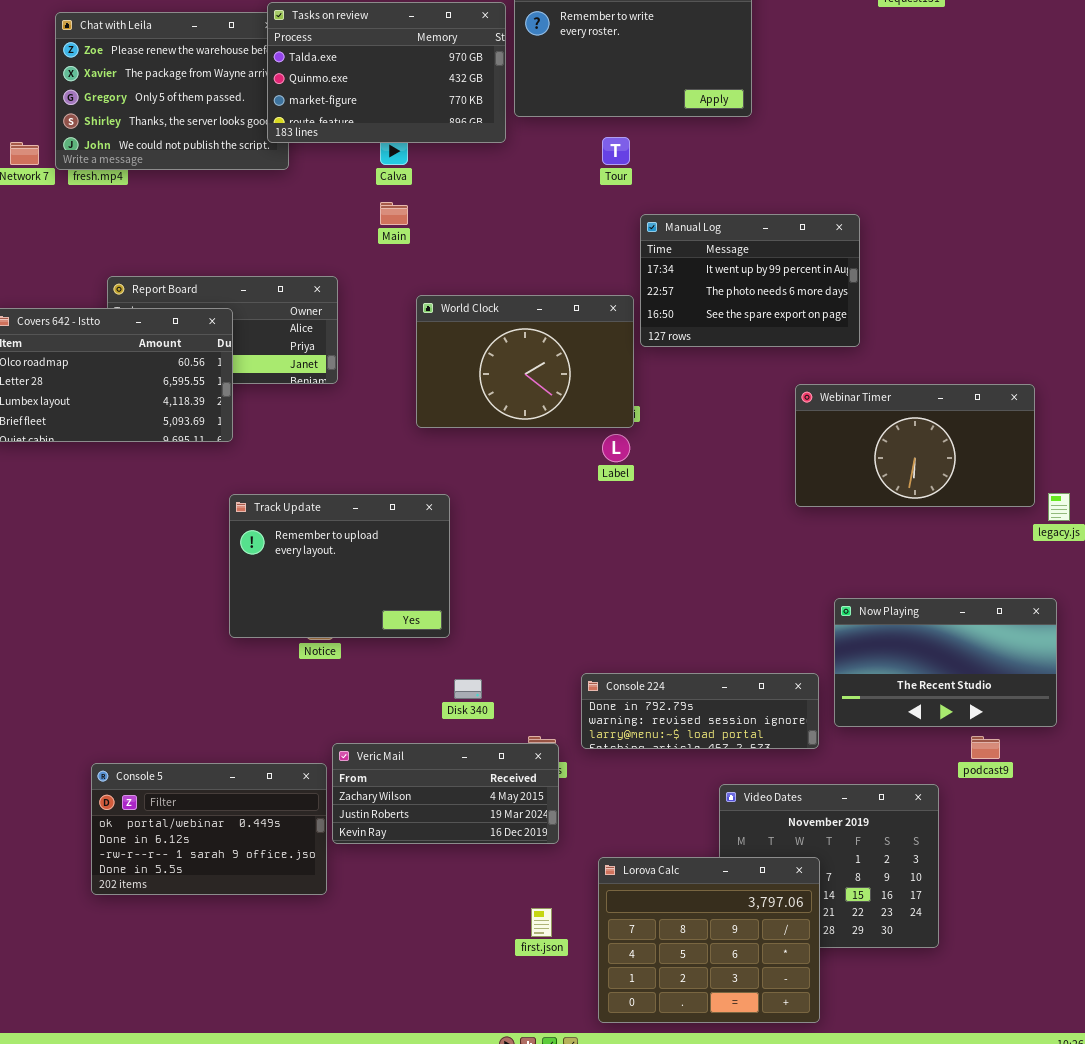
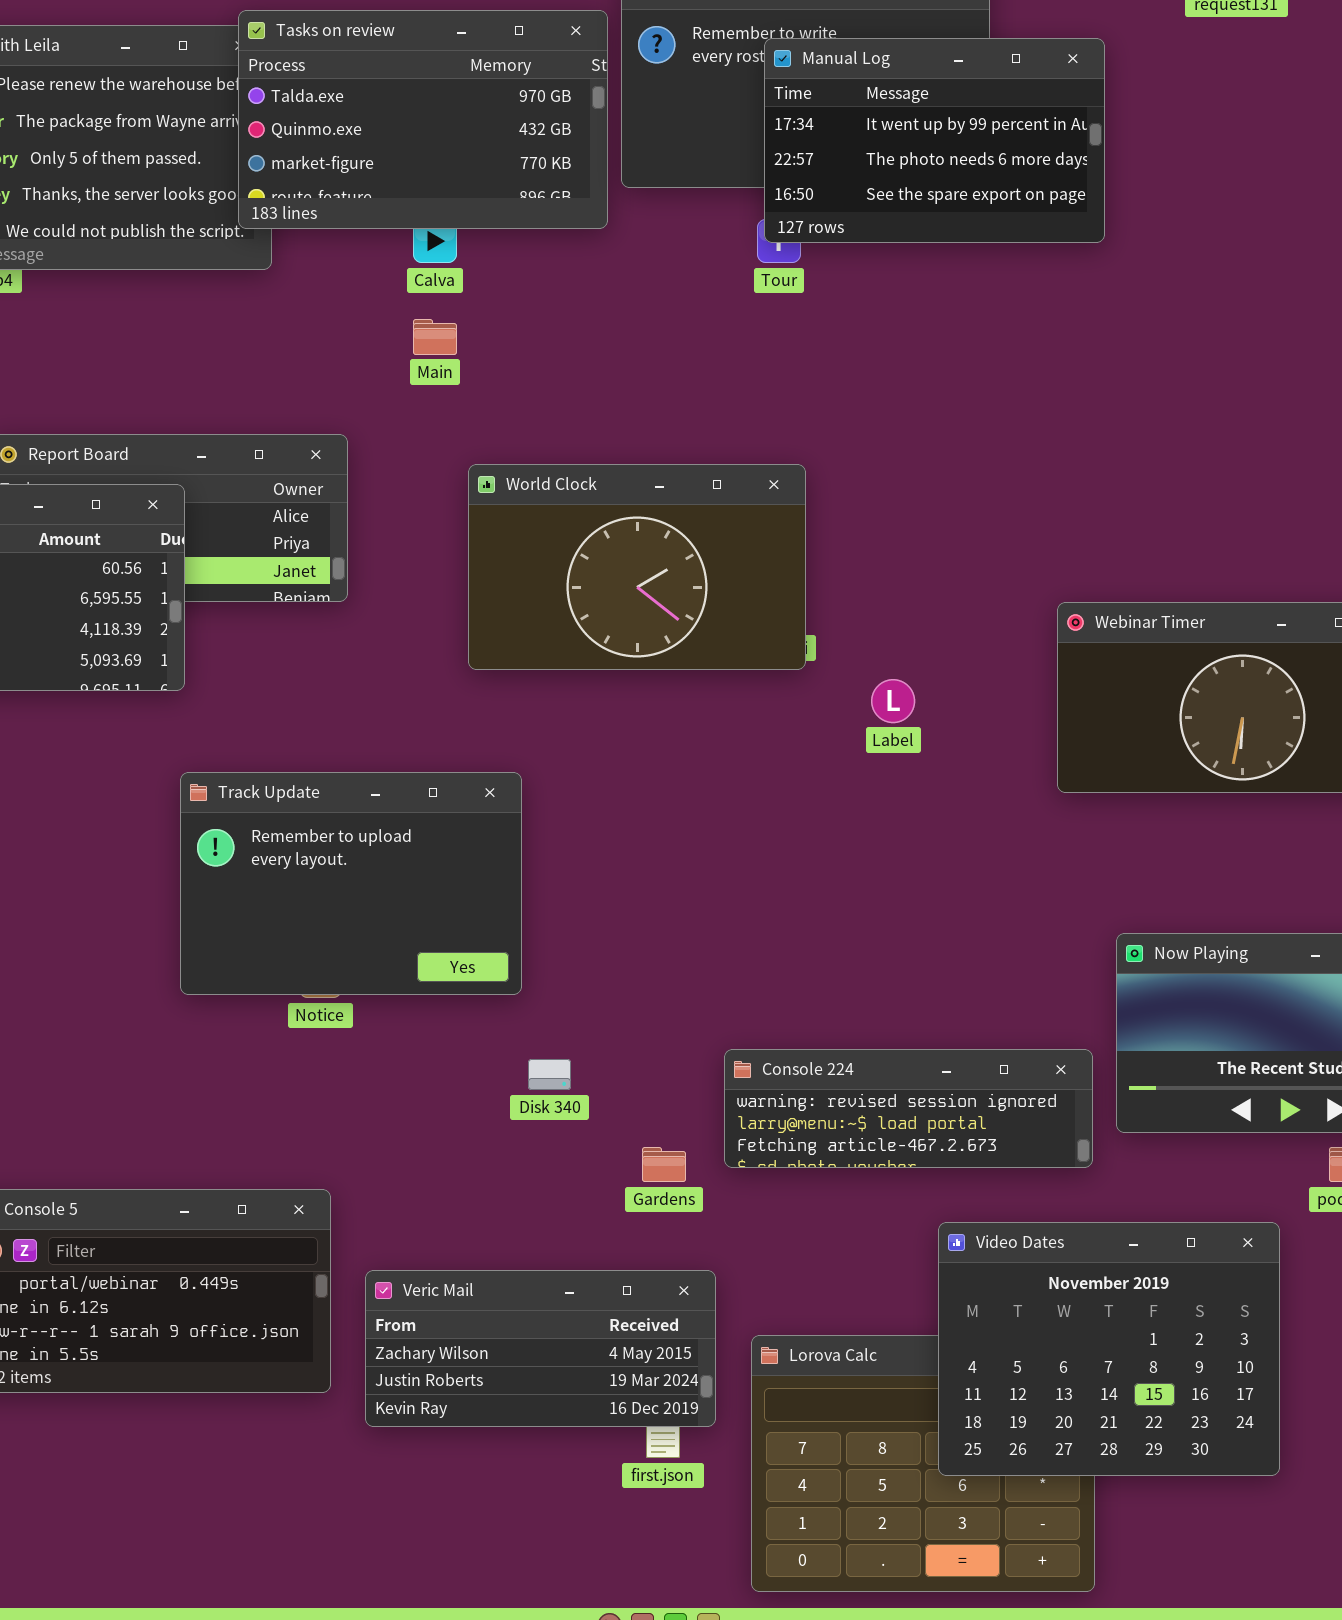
Manual Log: [640,214,860,347] -> [764,38,1105,243], moved
Label: [602,434,630,462] -> [871,679,915,723], moved
Console 224: [581,673,819,749] -> [724,1049,1093,1168], scrolled down 1 row
Veric Mail: [332,743,559,844] -> [365,1270,716,1427], moved
Video Dates: [719,784,939,948] -> [938,1222,1280,1476], raised

